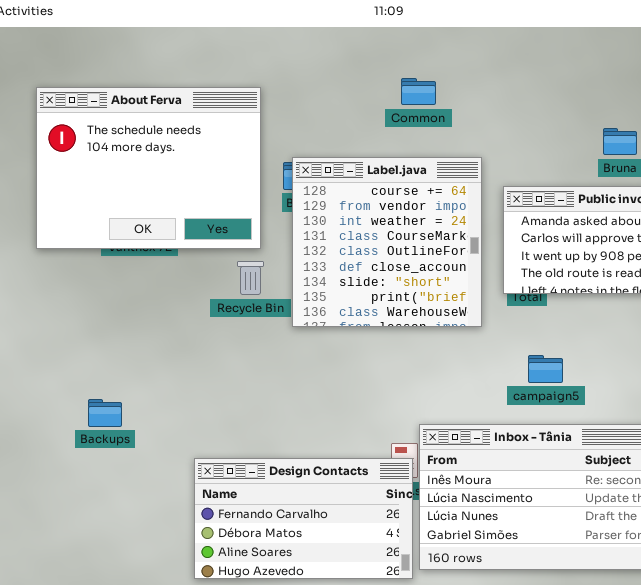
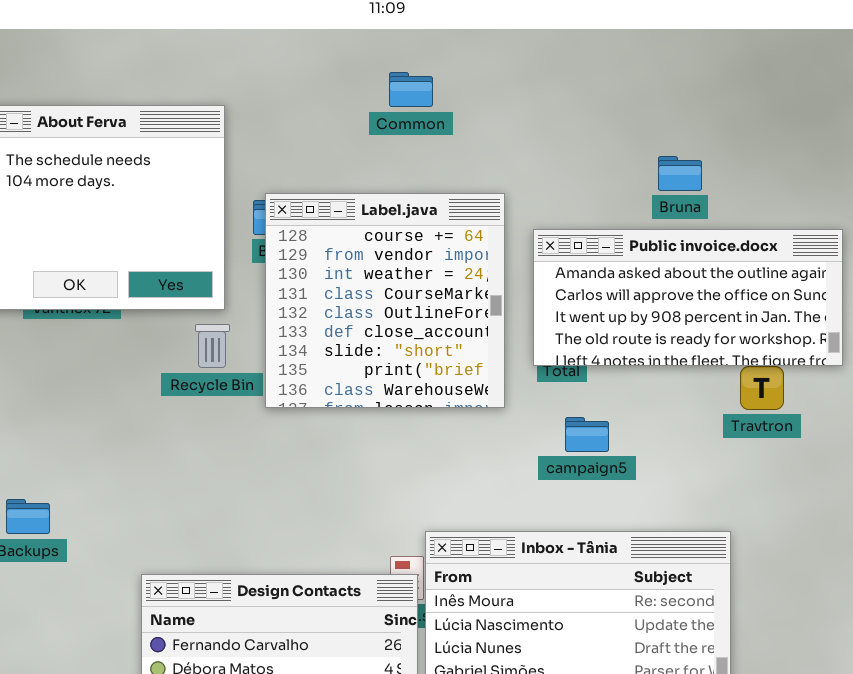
Common: [401,78,436,105] -> [389,72,433,107], moved
campaign5: [528,355,563,383] -> [565,417,609,452], moved

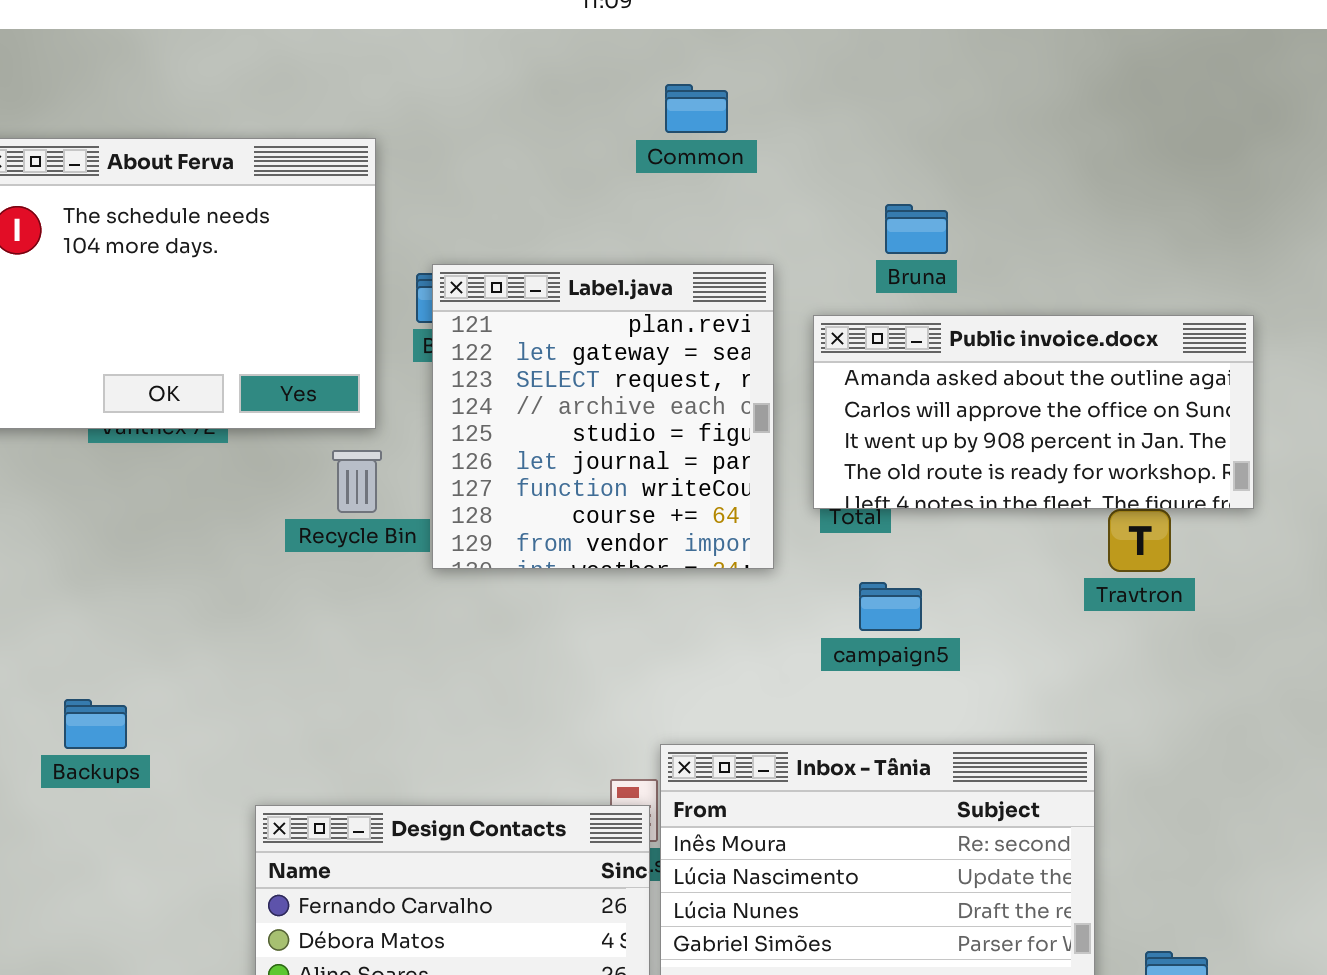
Common: [389,72,433,107] -> [665,84,728,133], moved
Bruna: [658,156,702,191] -> [885,204,948,254], moved
Label.java: [265,193,505,408] -> [432,264,774,569], scrolled up 7 rows

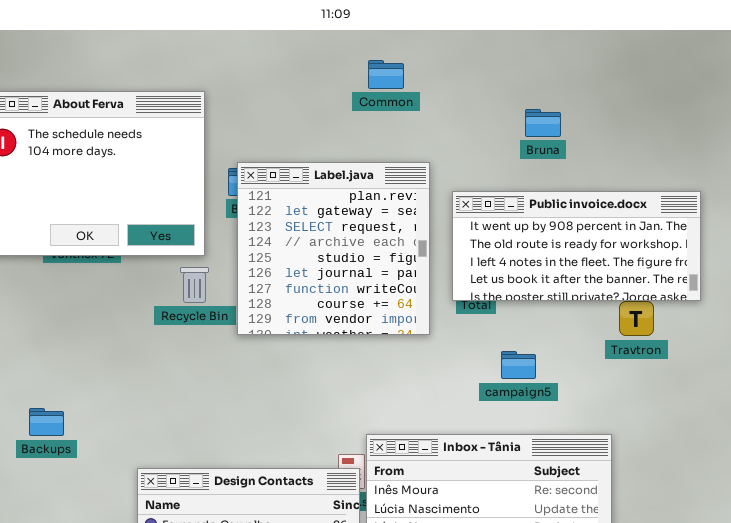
Bruna: [885,204,948,254] -> [525,109,561,137], moved
Public invoice.docx: [813,315,1254,509] -> [452,191,701,301], scrolled down 2 rows
campaign5: [859,582,922,631] -> [501,351,536,379], moved

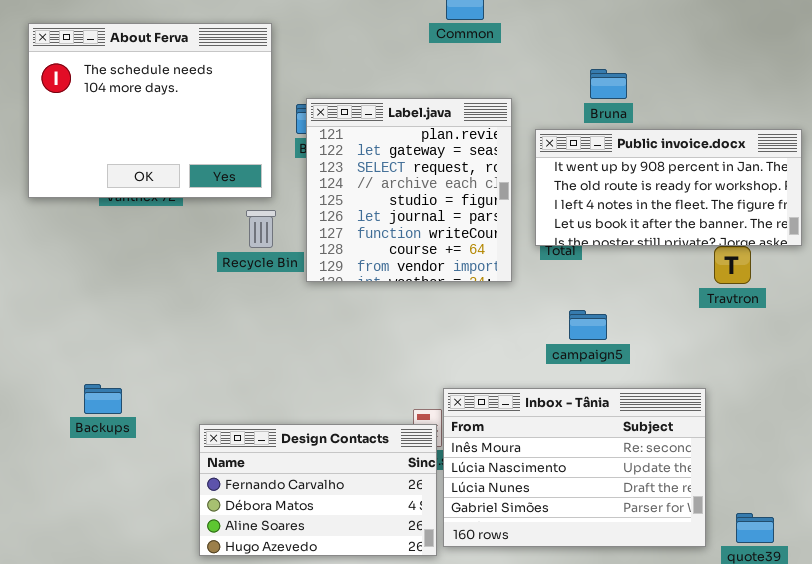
Bruna: [525,109,561,137] -> [590,69,627,99], moved
campaign5: [501,351,536,379] -> [569,310,607,340], moved
Backups: [29,408,64,436] -> [84,384,122,414], moved

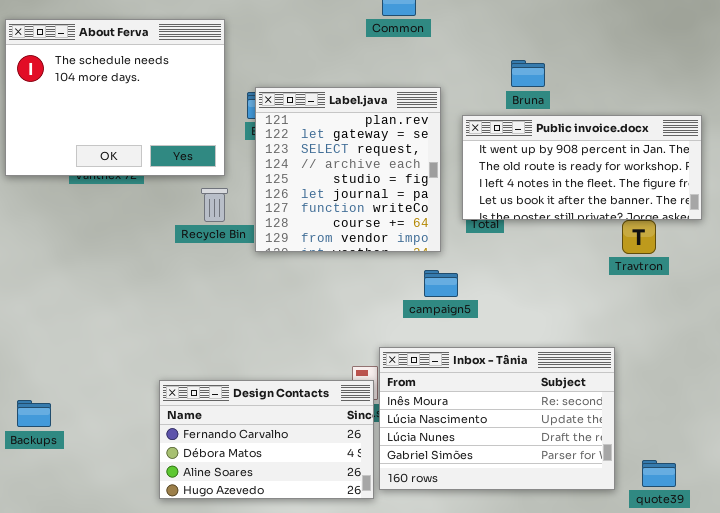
campaign5: [569,310,607,340] -> [424,270,458,297], moved
Backups: [84,384,122,414] -> [17,400,51,427], moved

